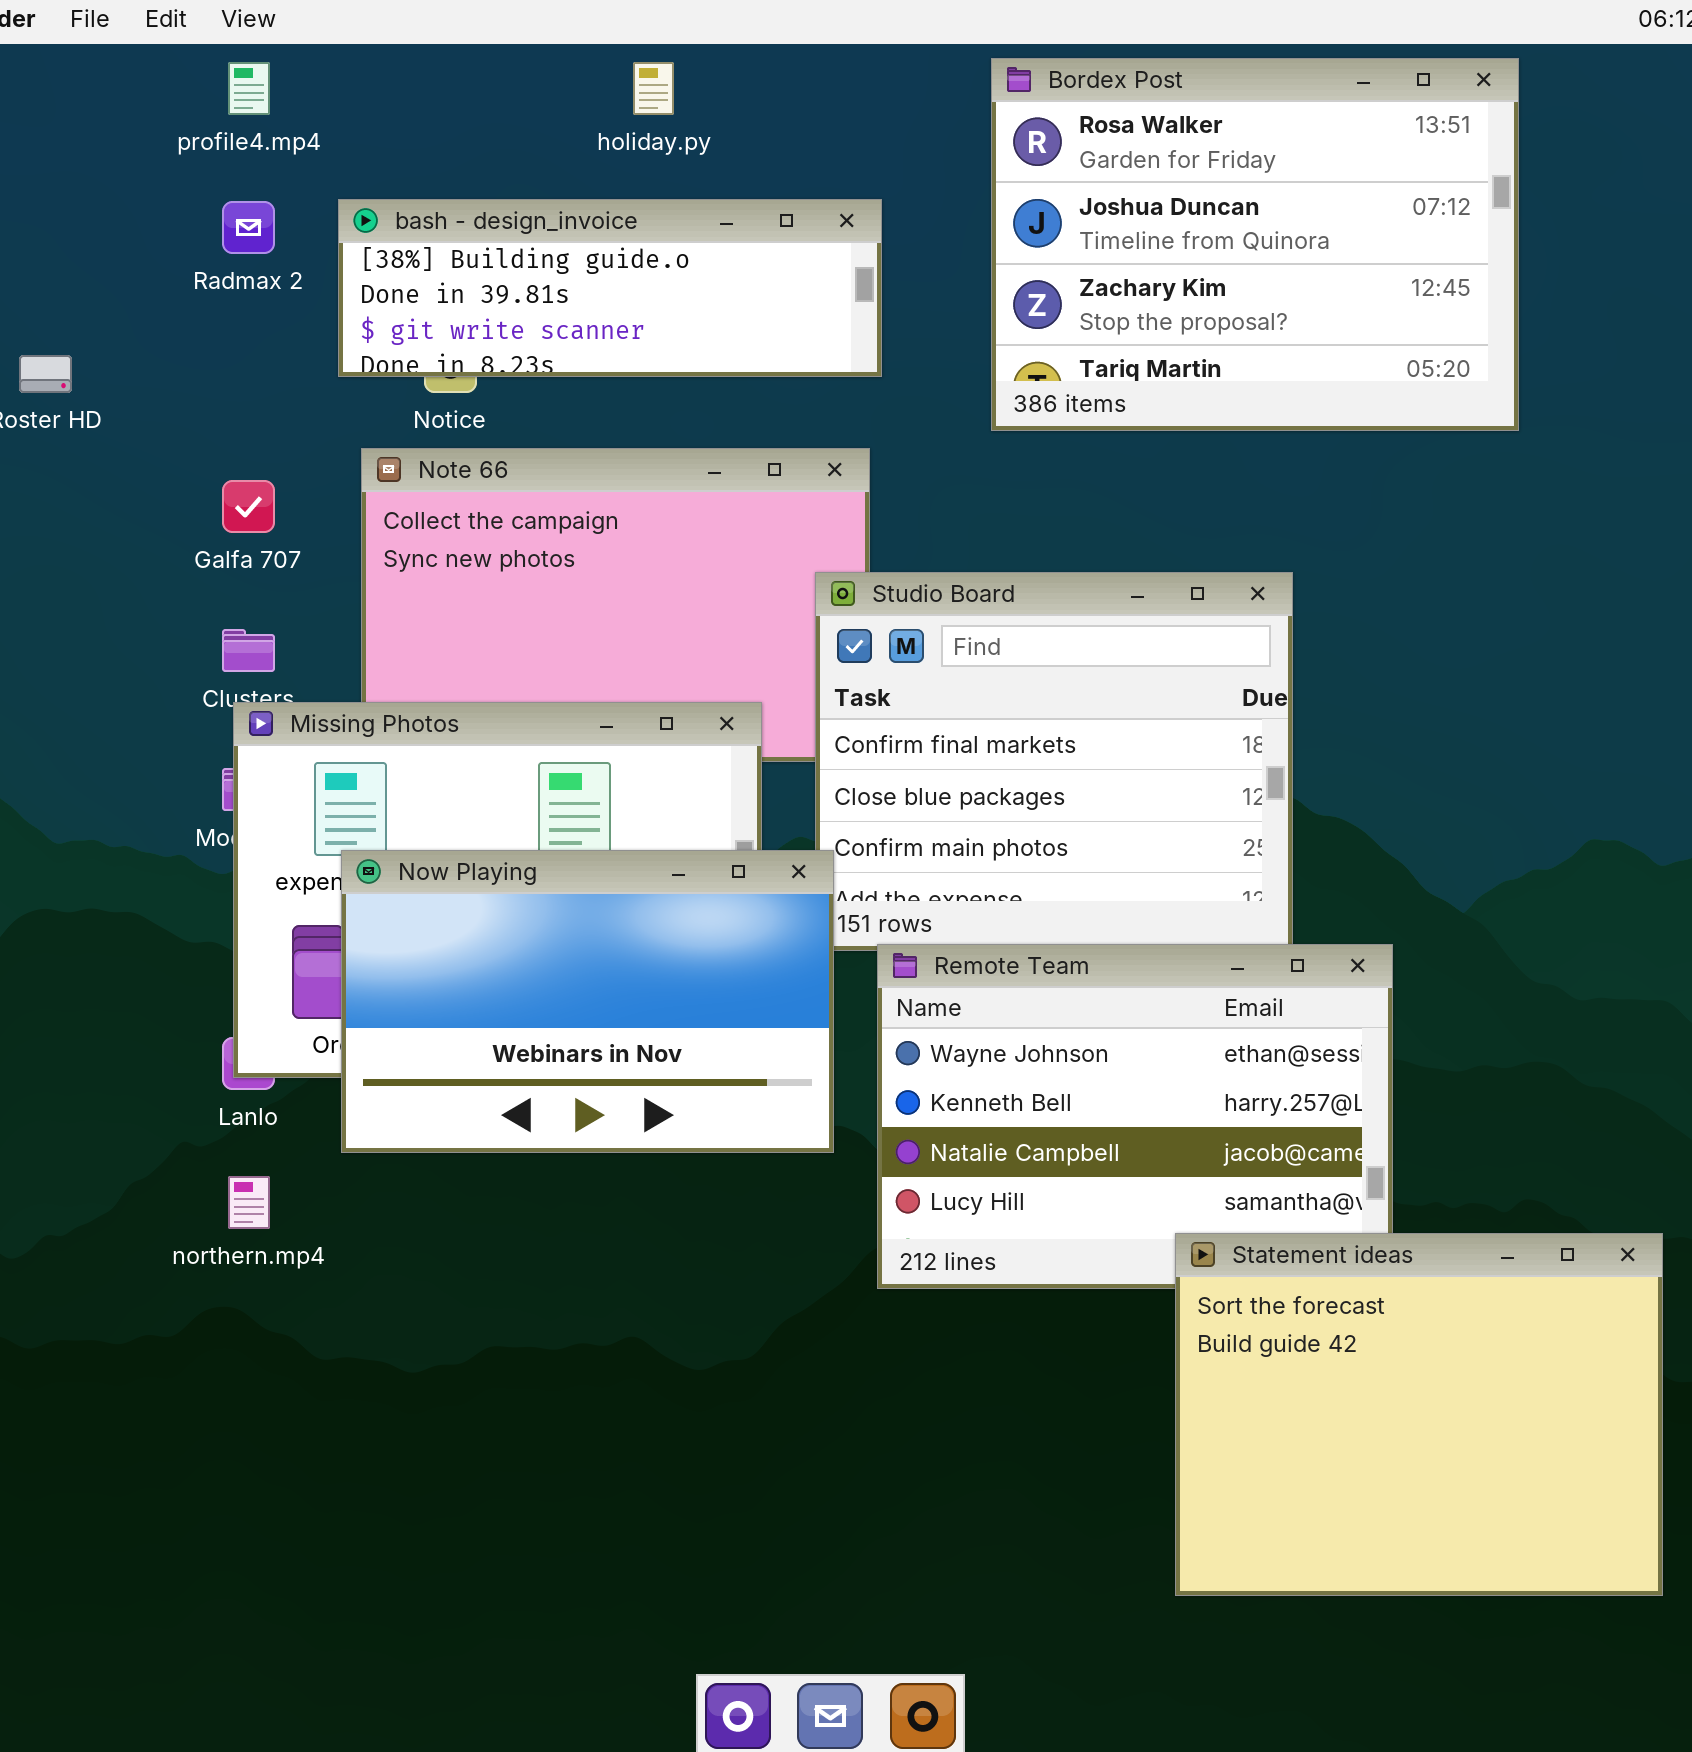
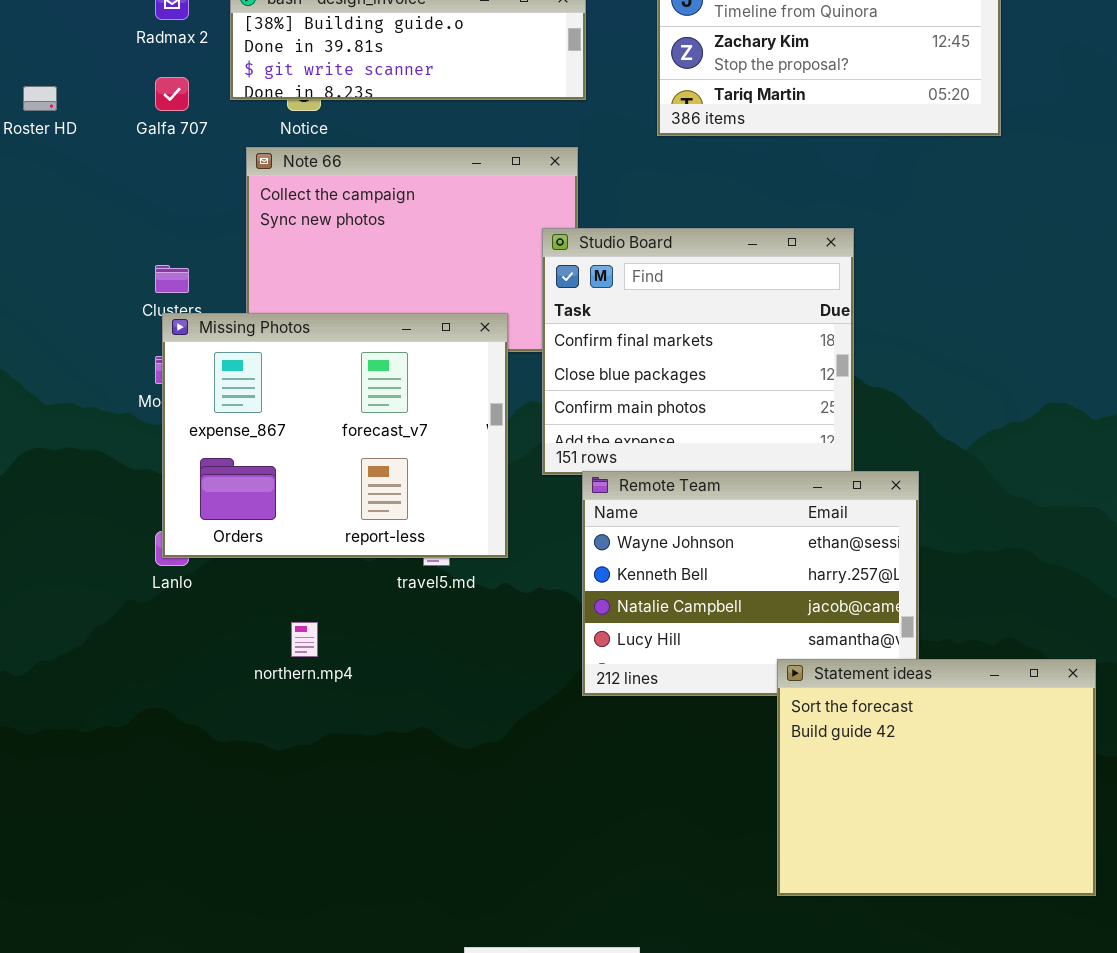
Galfa 707: [222,480,275,533] -> [155,77,189,111], moved
Now Playing: [341,850,834,1153] -> none, closed
northern.mp4: [228,1176,270,1229] -> [291,622,318,657], moved

